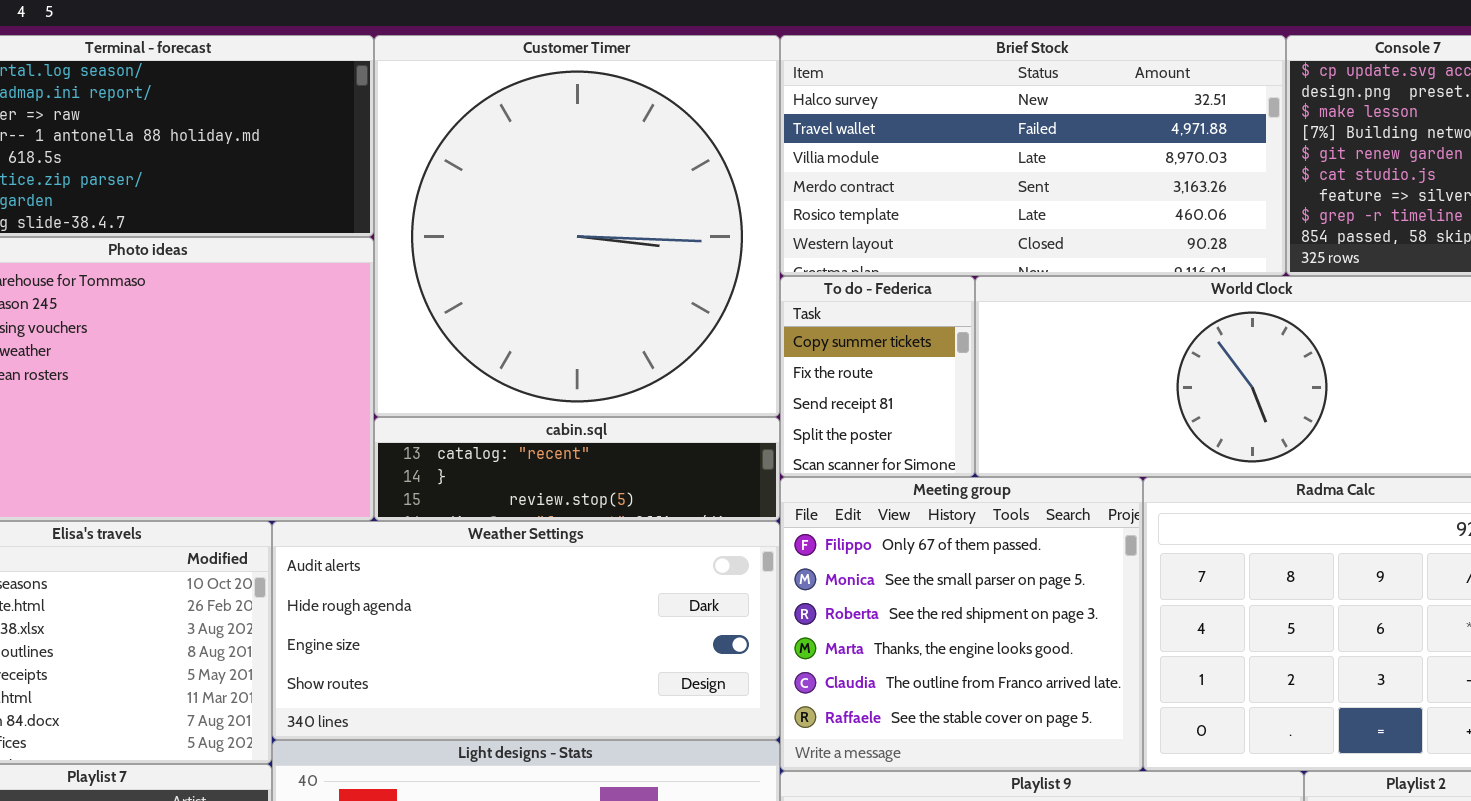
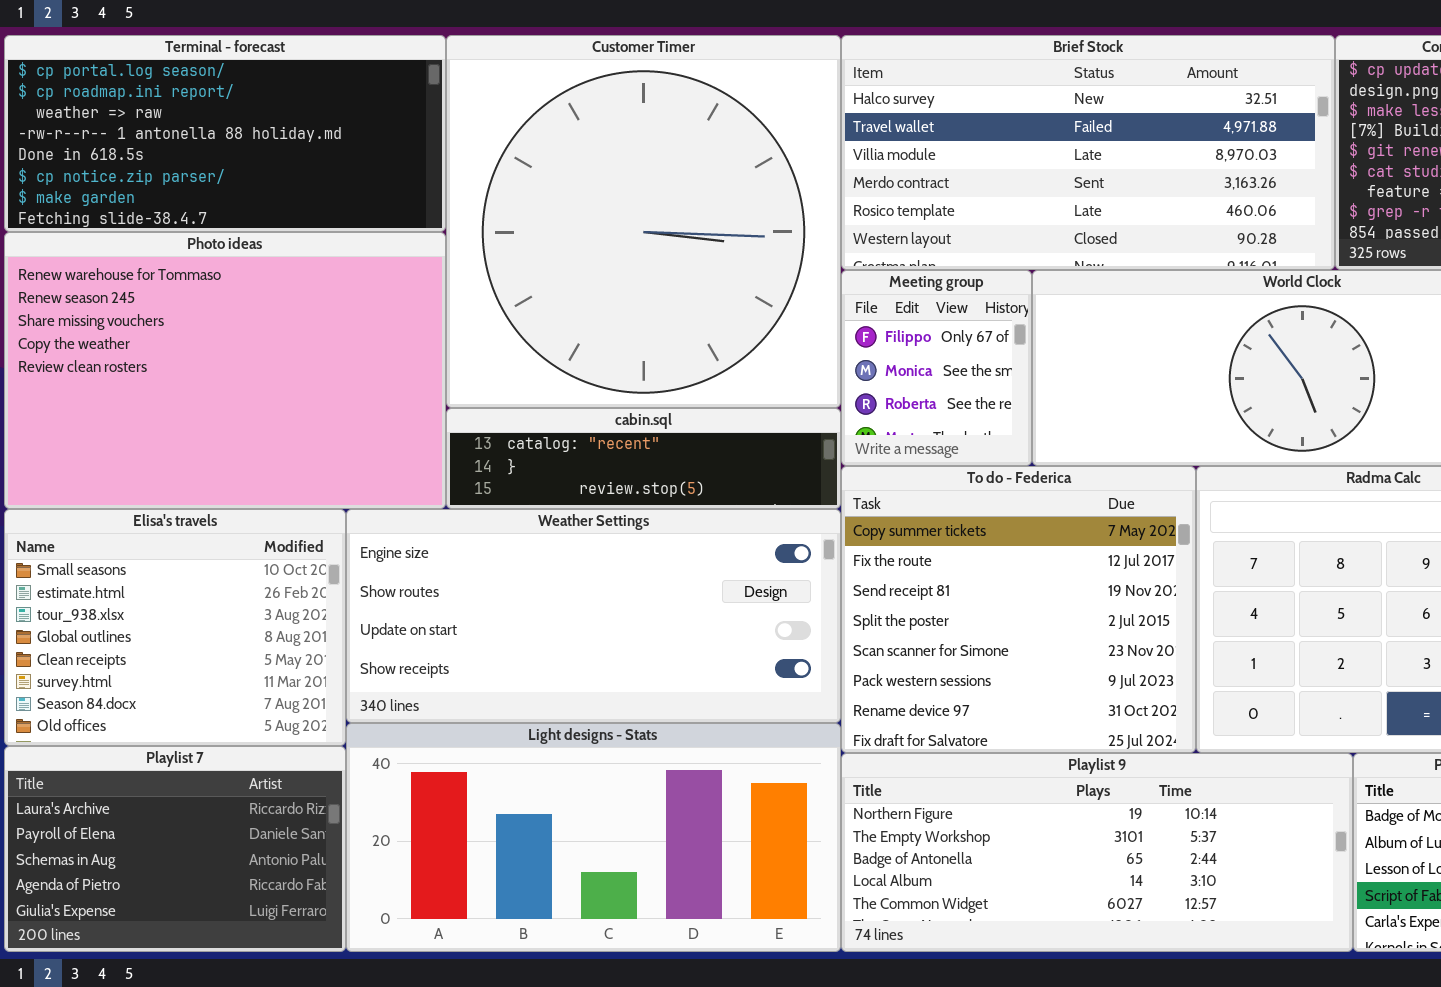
To do - Federica: [780,276,975,477] -> [841,466,1196,753], moved, resized
Meeting group: [780,477,1143,771] -> [841,270,1032,466], moved, resized
Weather Settings: [272,521,780,740] -> [346,509,841,723], scrolled down 2 rows

